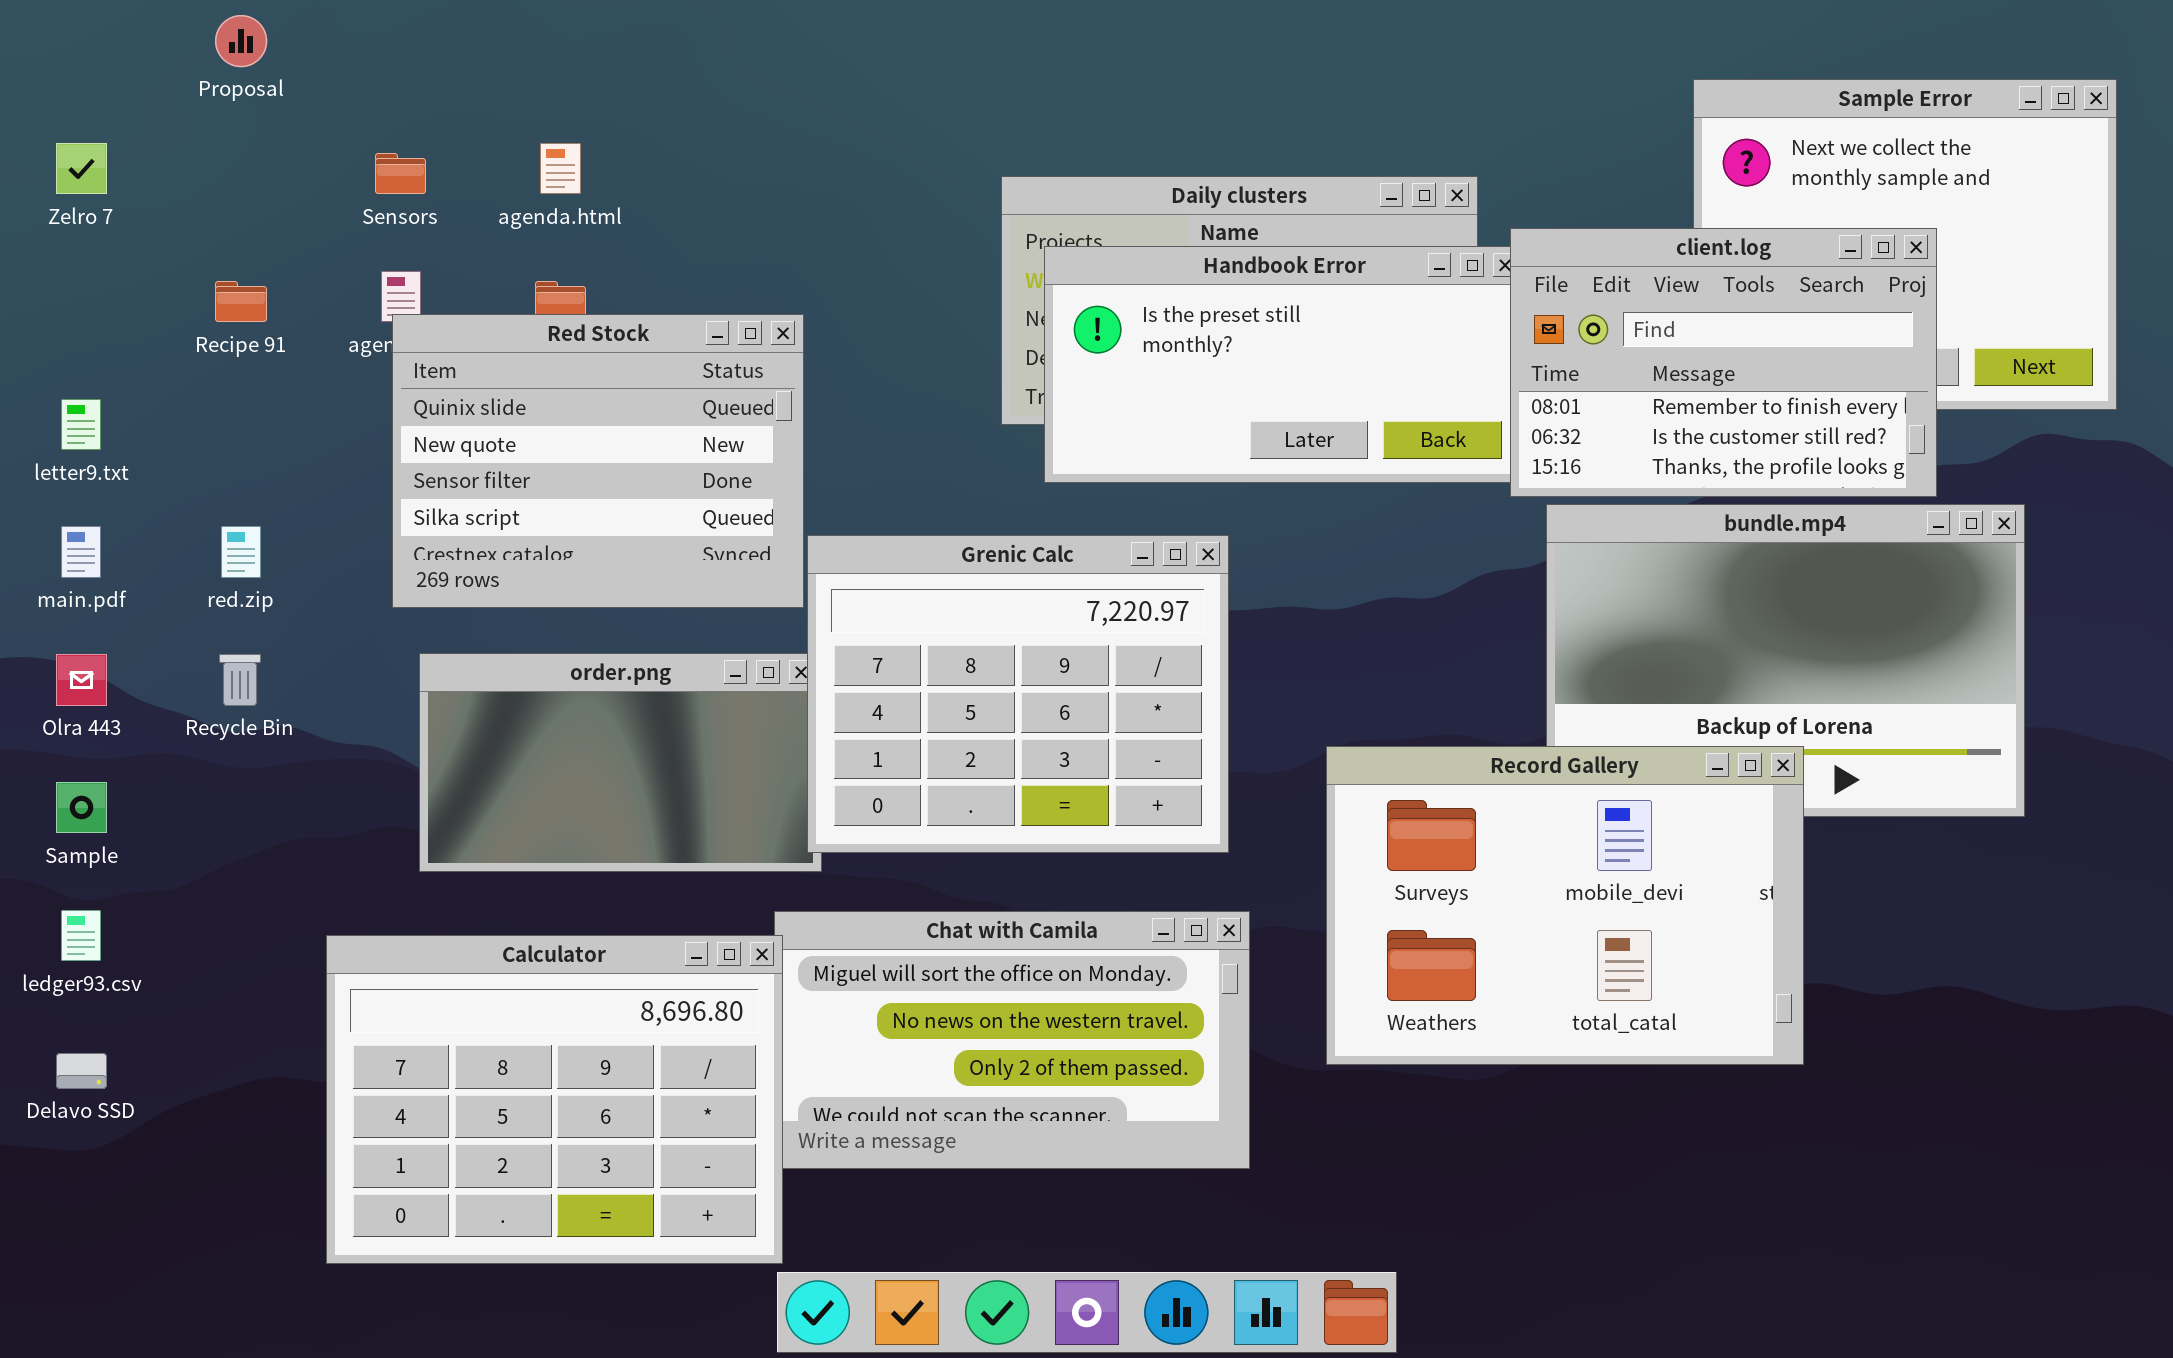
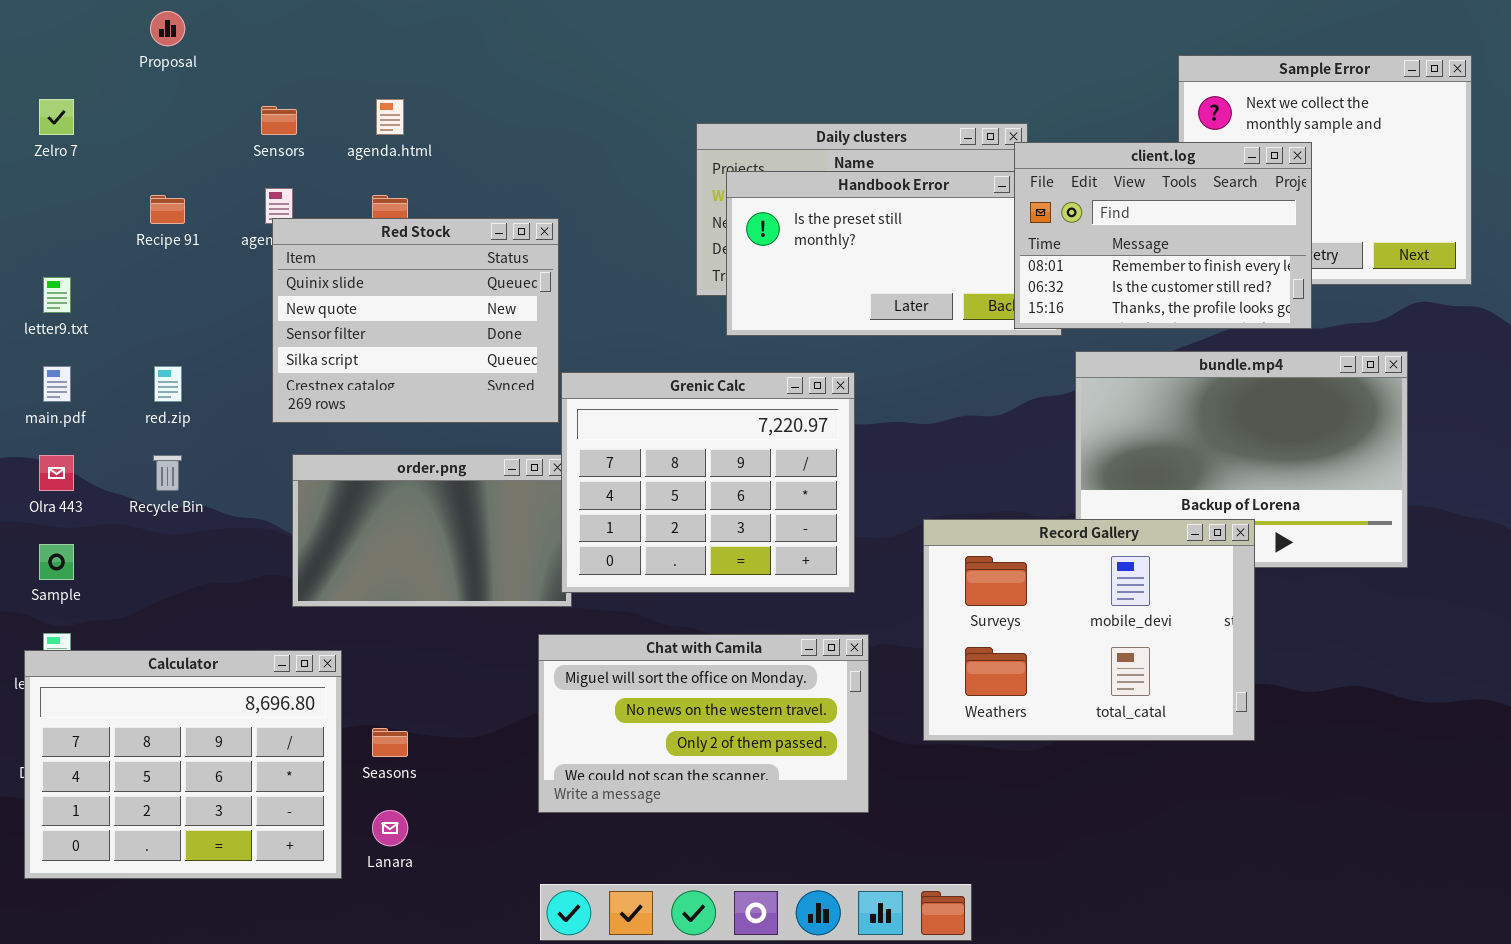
client.log: [1510,228,1937,497] -> [1014,142,1312,329], moved
Calculator: [326,935,783,1264] -> [24,650,342,879], moved

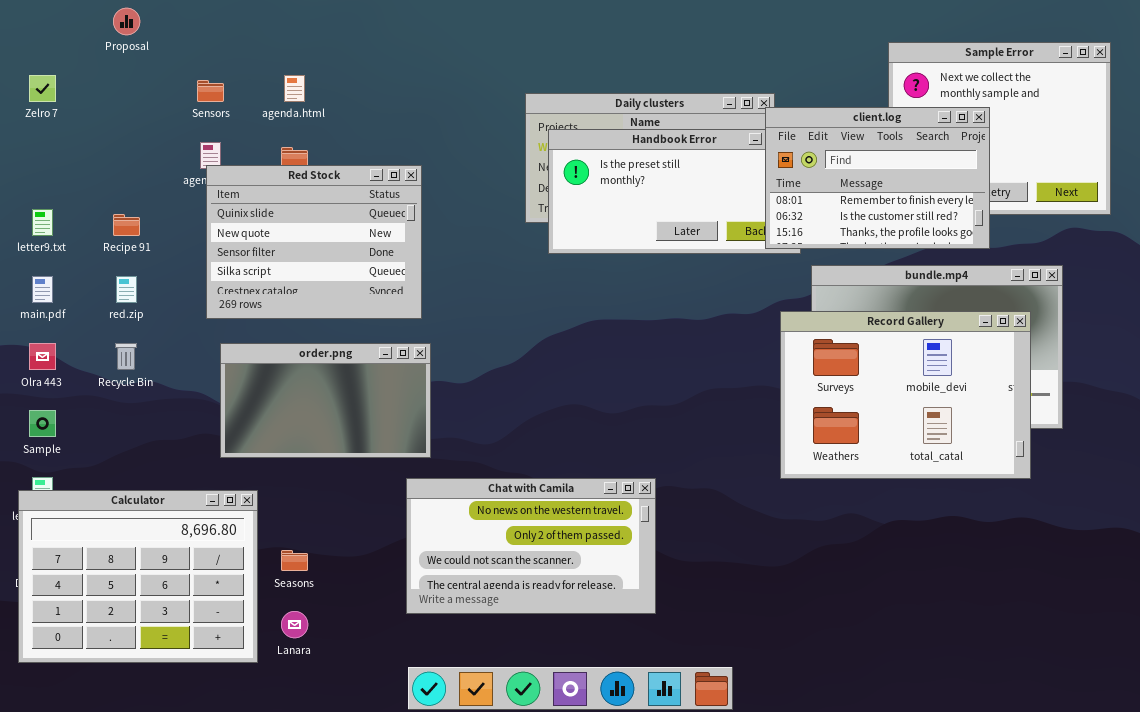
Recipe 91: [150,195,185,224] -> [113,214,140,236], moved
Grenic Calc: [561,372,855,593] -> none, closed
Record Gallery: [923,519,1255,741] -> [780,311,1031,479], moved
Chat with Camila: [538,634,869,813] -> [406,478,656,614], scrolled down 1 row

